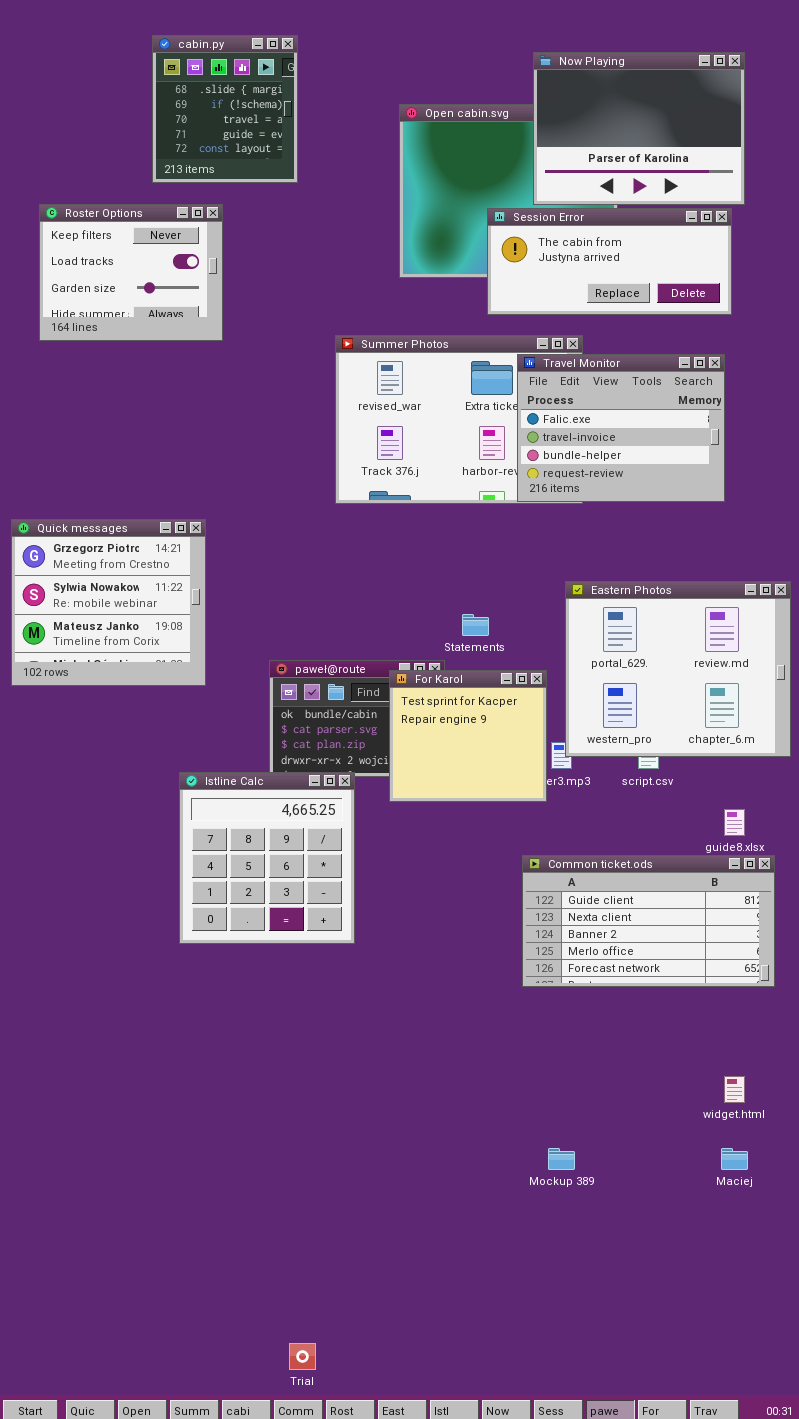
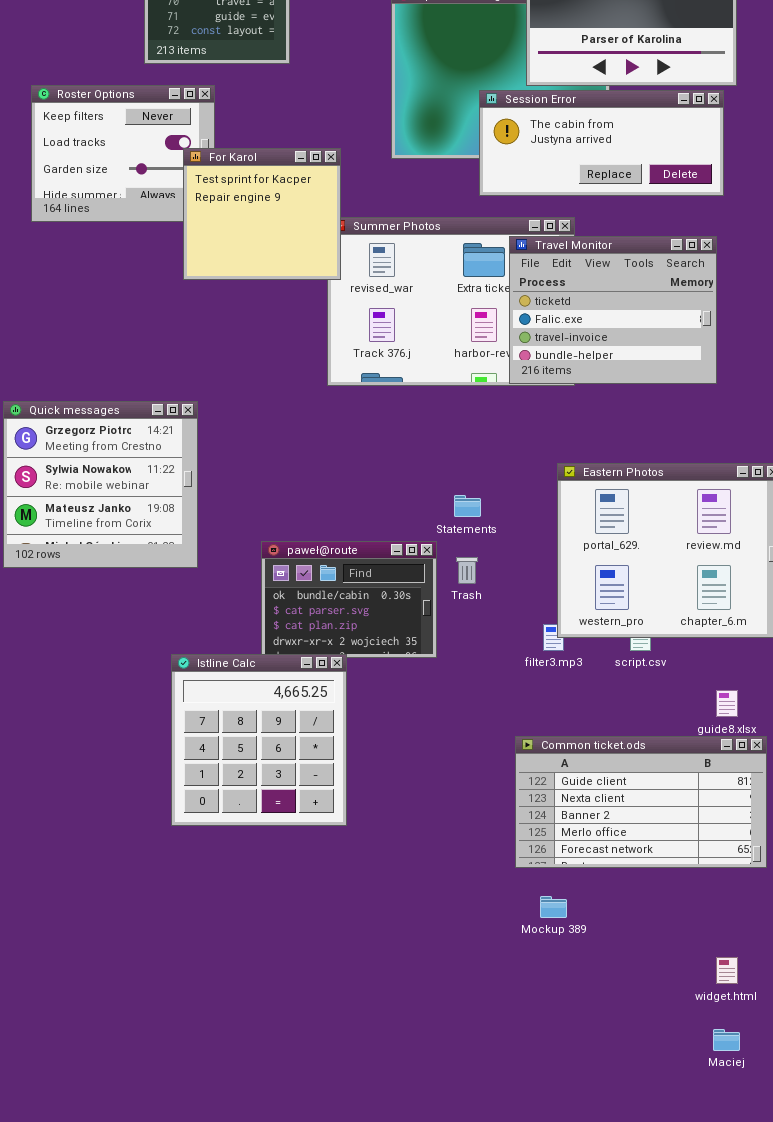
Travel Monitor: [517,354,725,502] -> [509,236,717,384], scrolled up 1 row
For Karol: [389,670,547,802] -> [183,148,341,280], moved
Mockup 389: [548,1148,575,1170] -> [540,896,567,918], moved

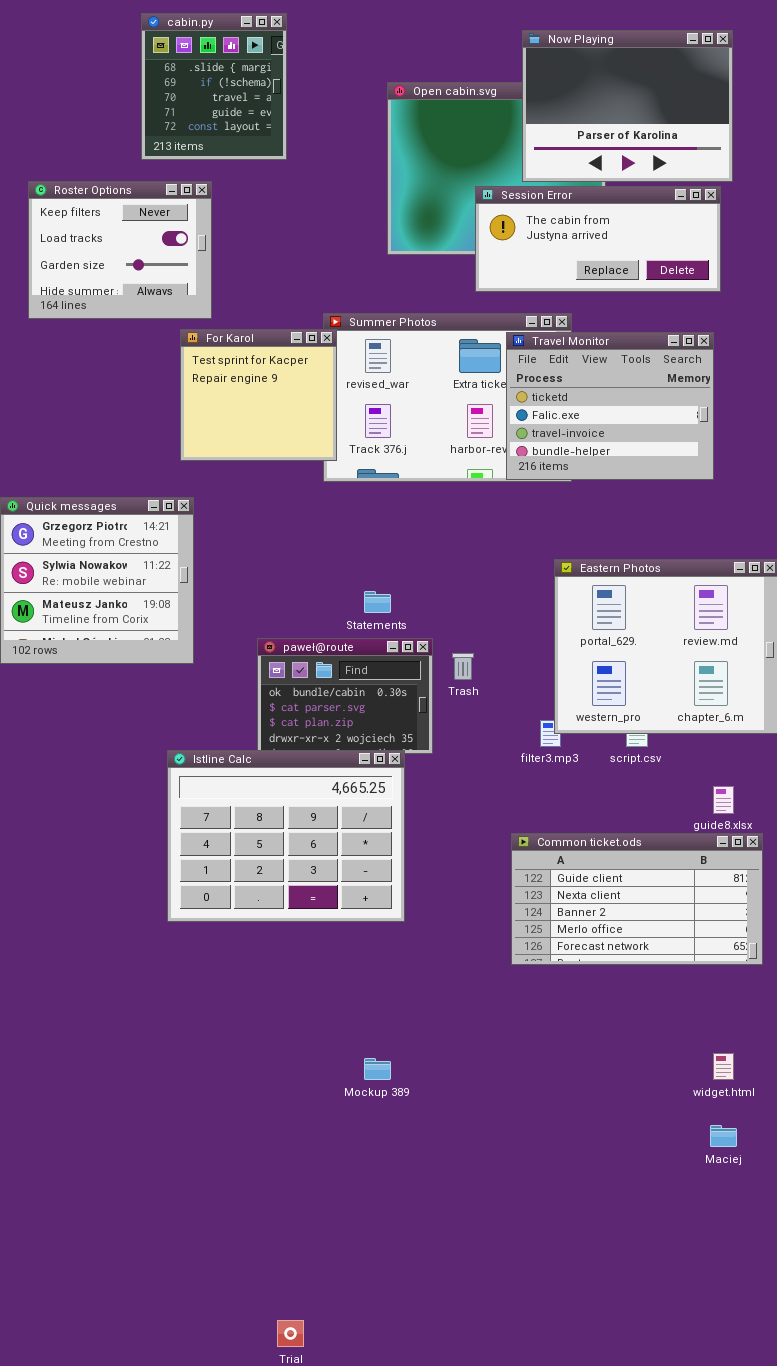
For Karol: [183,148,341,280] -> [180,329,337,461], moved
Statements: [454,495,481,517] -> [364,591,391,613], moved
Istline Calc: [171,654,347,826] -> [167,750,405,922], resized
Mockup 389: [540,896,567,918] -> [364,1058,391,1080], moved

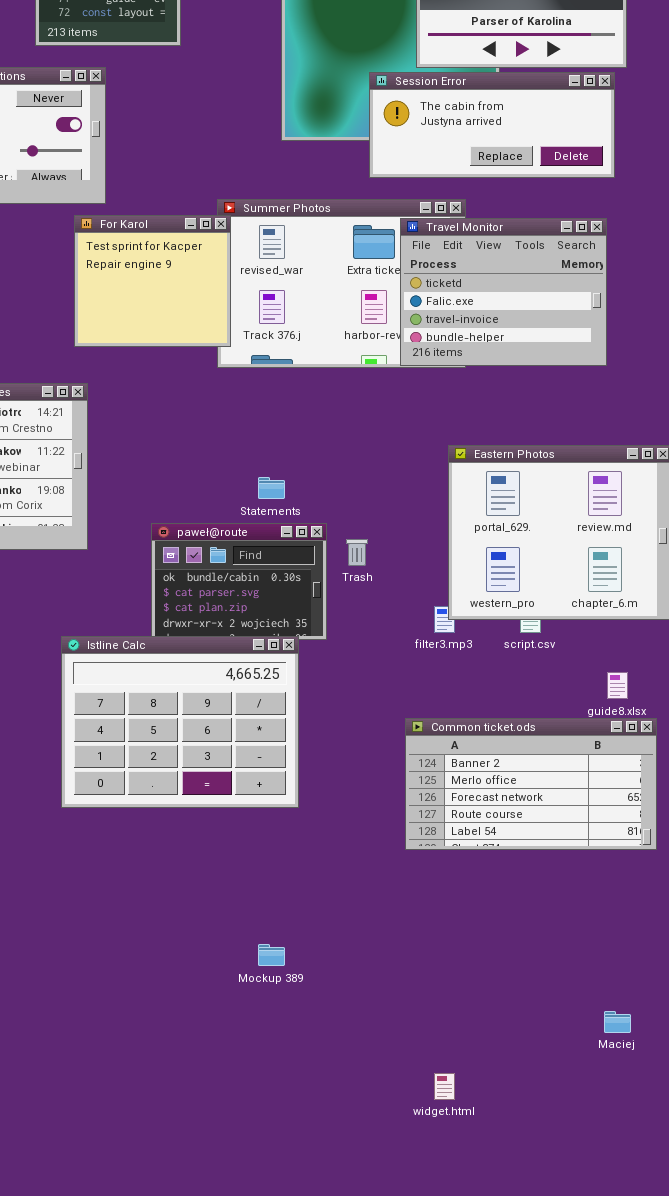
Common ticket.ods: [511,833,763,965] -> [405,718,657,850], scrolled down 2 rows
widget.html: [713,1053,734,1080] -> [434,1073,455,1100], moved

